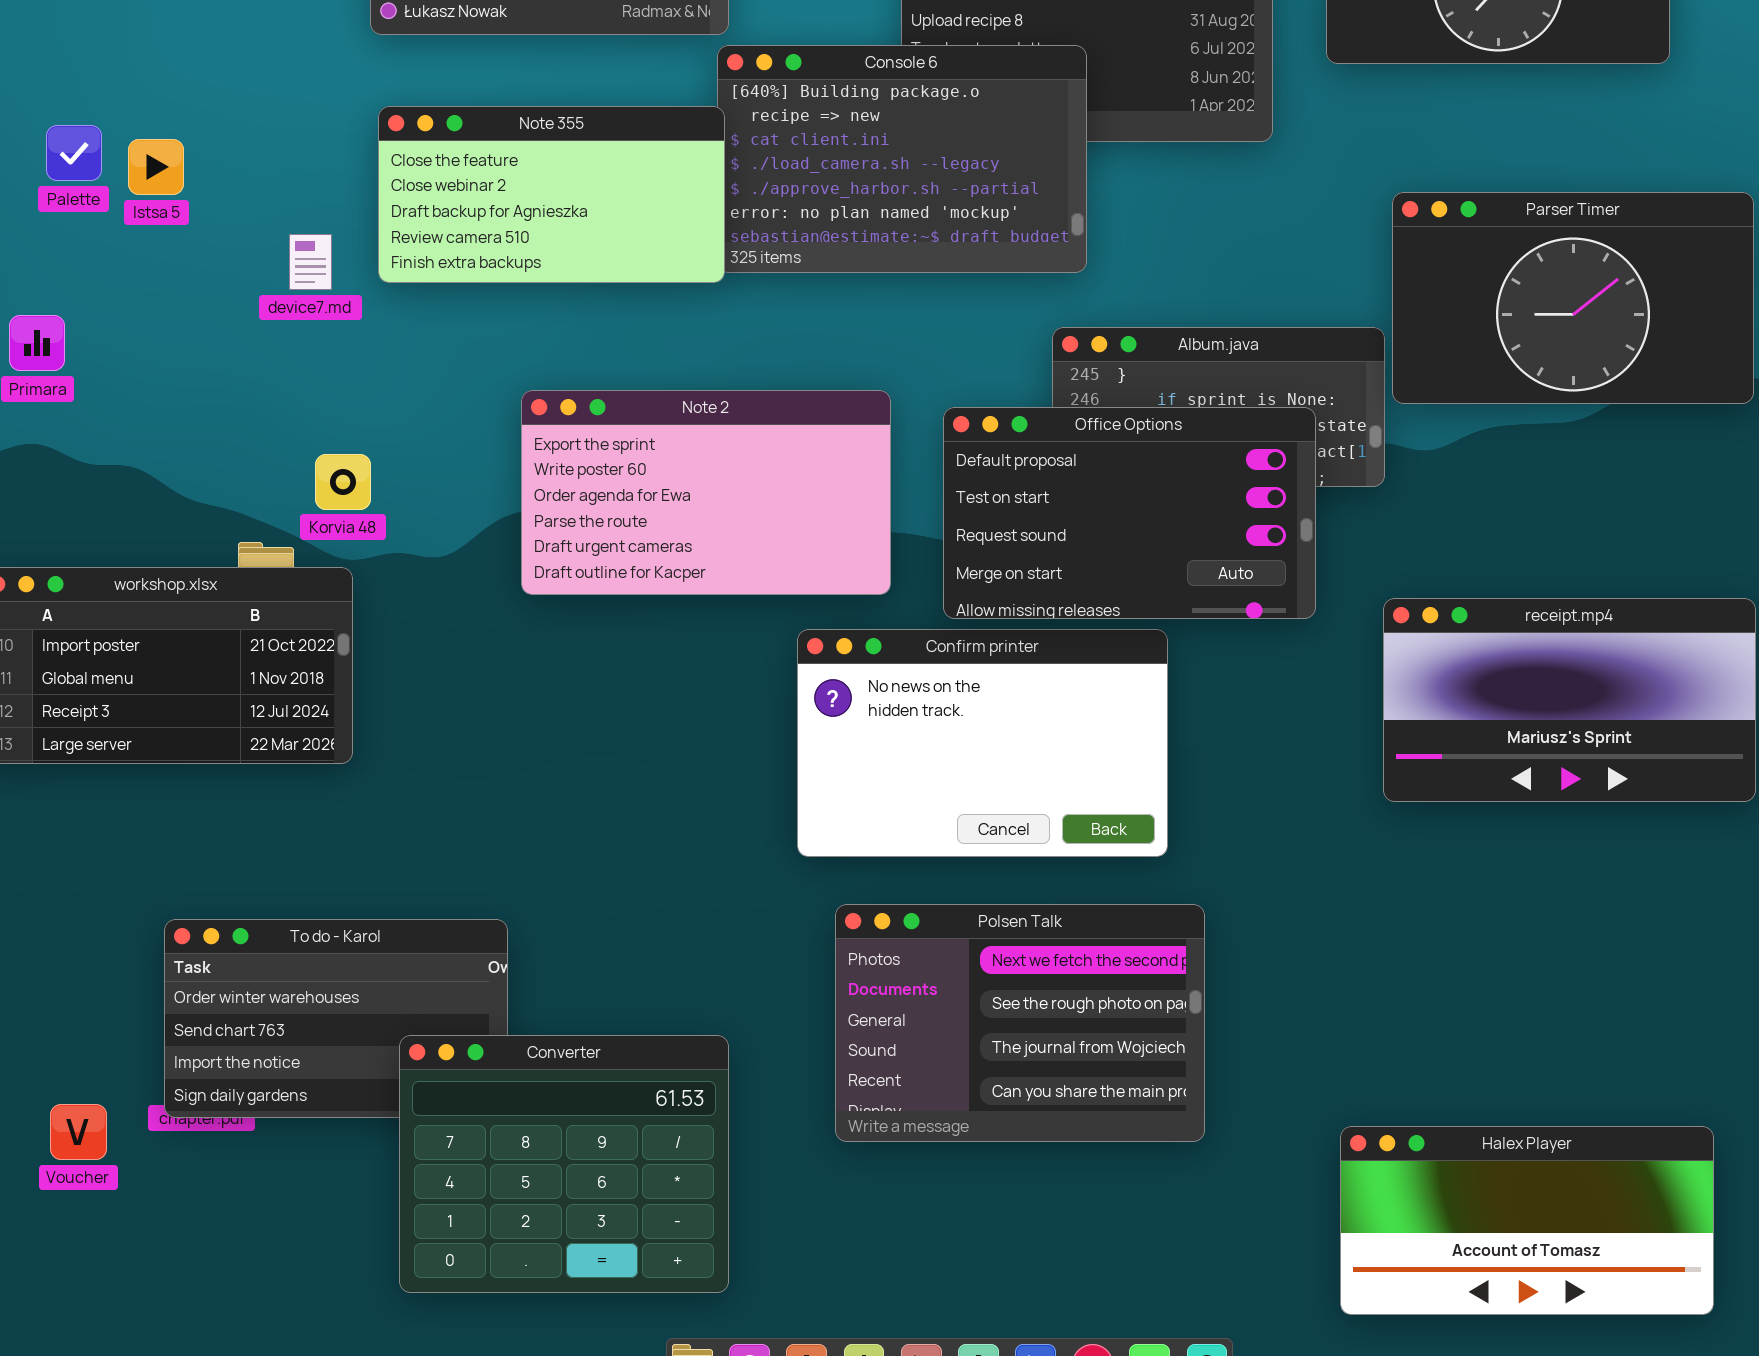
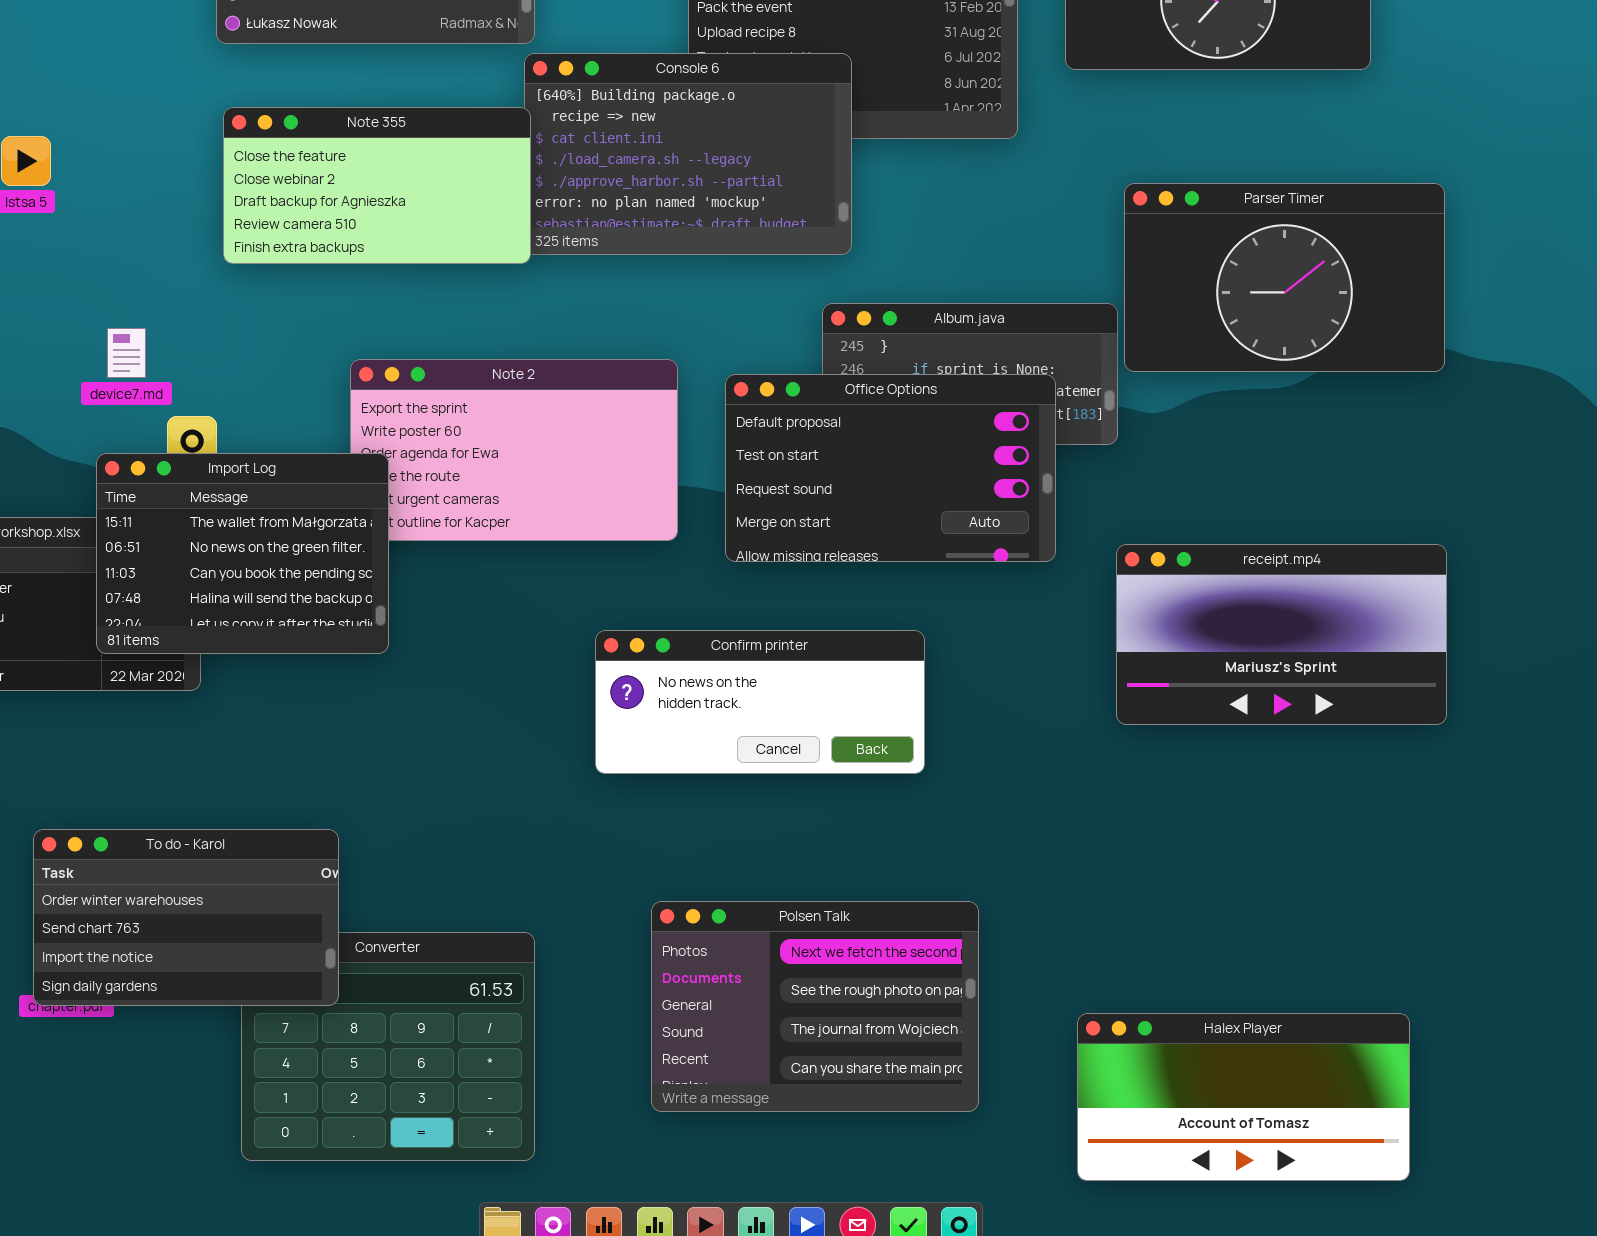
device7.md: [289,234,332,290] -> [107,328,146,378], moved
Import Log: none -> [96,453,389,654], opened
Confirm printer: [797,629,1168,857] -> [595,630,925,774], resized
Polsen Talk: [835,904,1205,1142] -> [651,901,979,1112], moved
To do - Karol: [164,919,508,1118] -> [33,829,339,1006], raised

